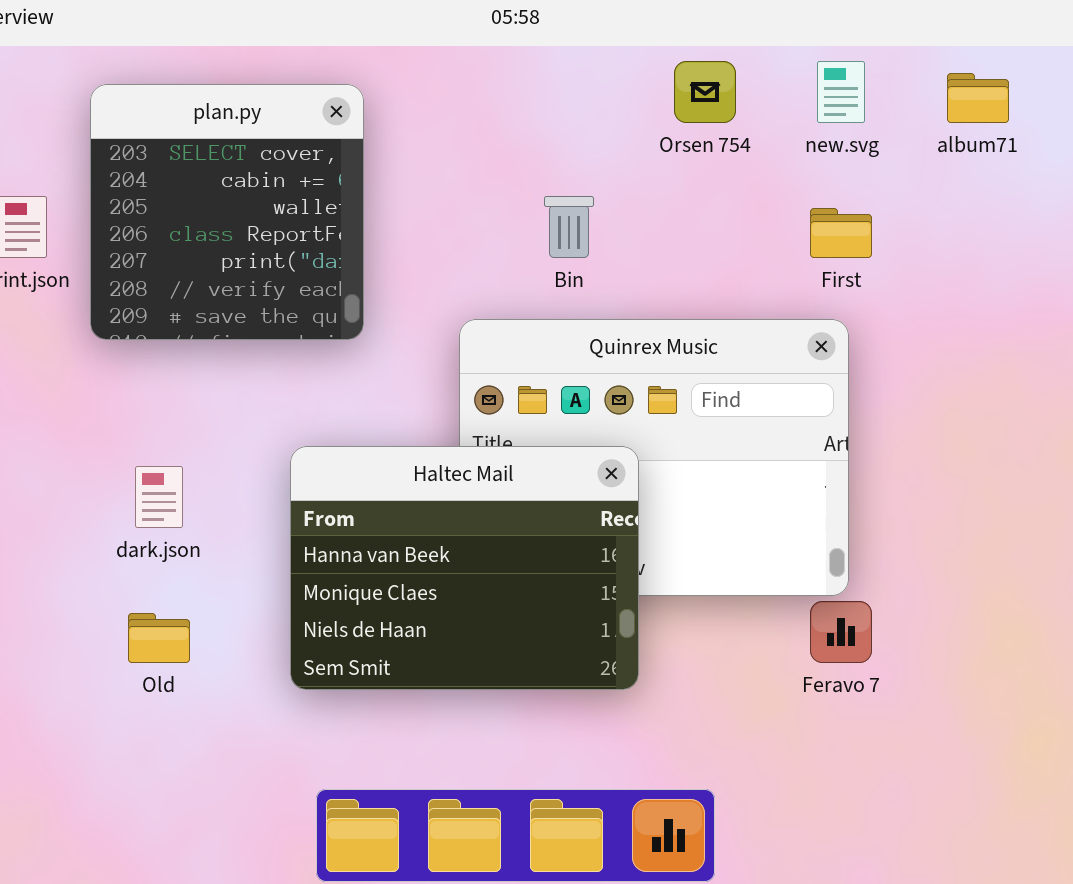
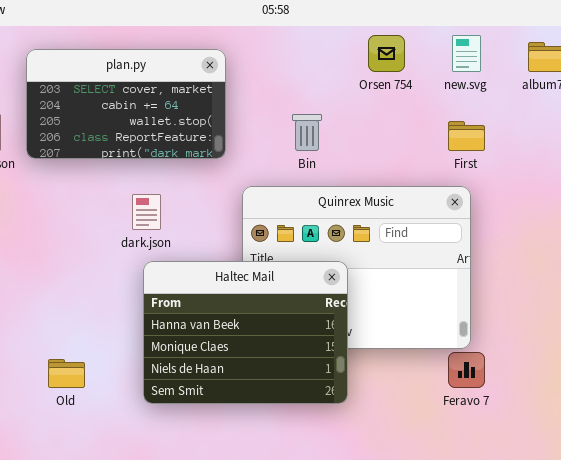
plan.py: [90,84,364,340] -> [26,49,226,159], resized
dark.json: [135,466,183,528] -> [132,194,161,230], moved

